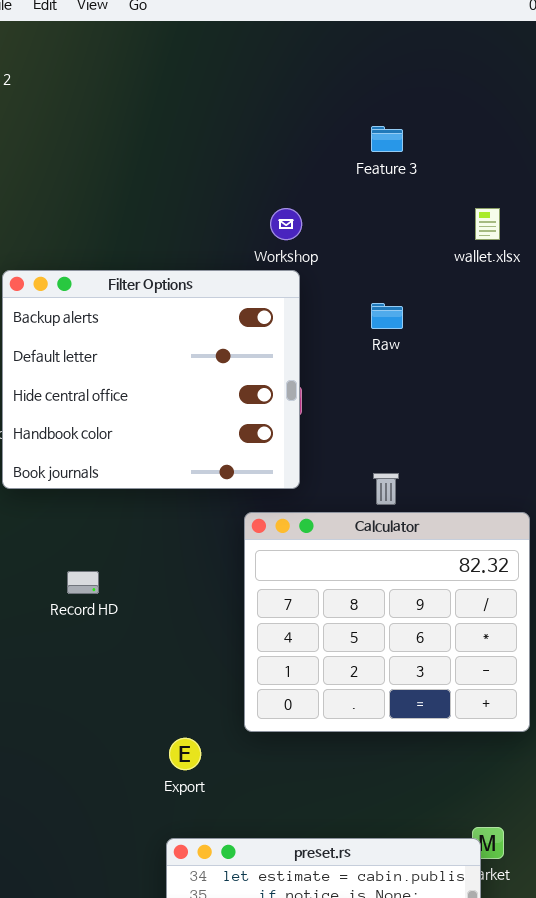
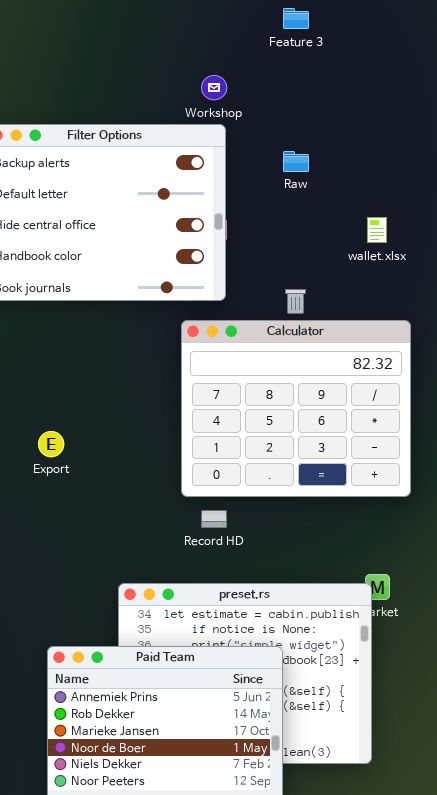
wallet.xlsx: [475,208,500,240] -> [367,217,387,243], moved
Record HD: [67,571,99,594] -> [201,510,227,528], moved
Export: [169,738,201,770] -> [38,431,64,457], moved

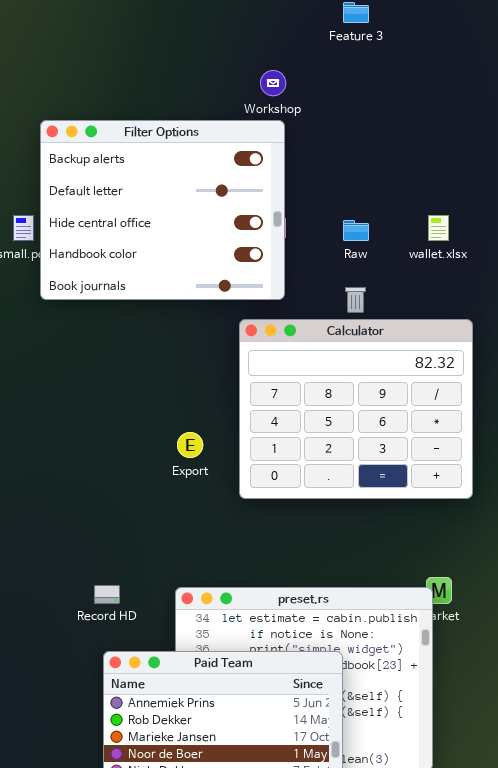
Raw: [283,151,309,172] -> [343,220,369,241], moved
Export: [38,431,64,457] -> [177,432,203,458], moved
Record HD: [201,510,227,528] -> [94,585,120,604], moved

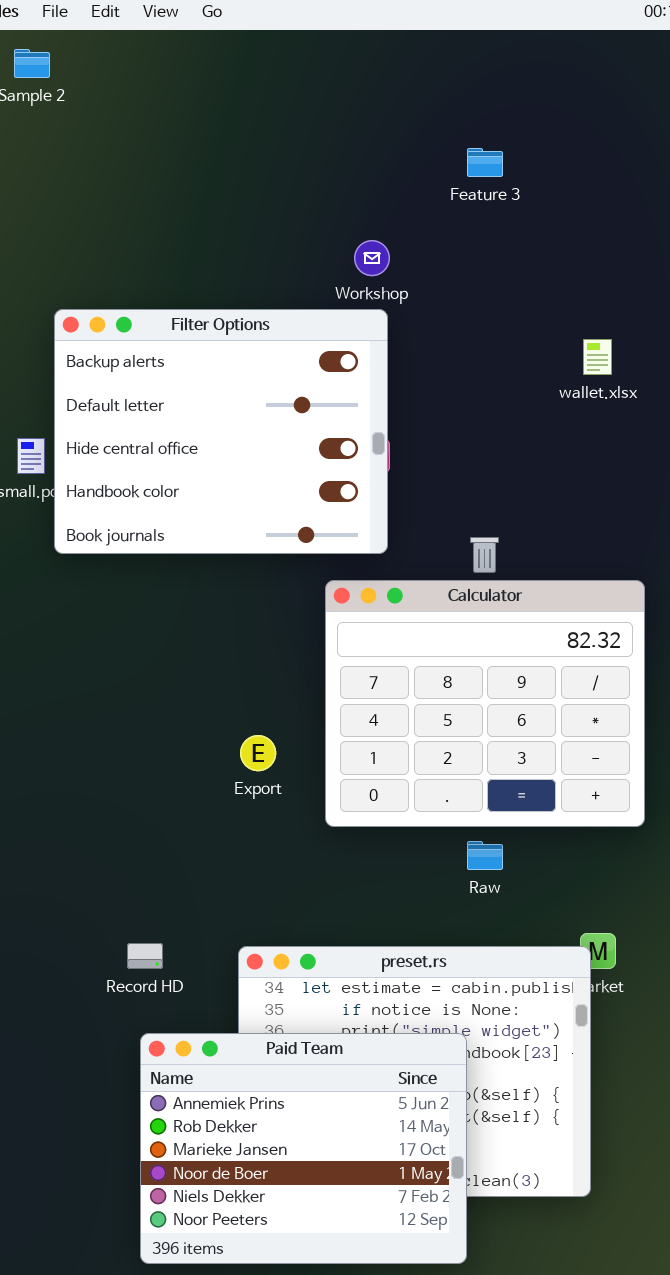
wallet.xlsx: [428,215,449,241] -> [583,339,612,375], moved
Raw: [343,220,369,241] -> [467,841,503,870], moved

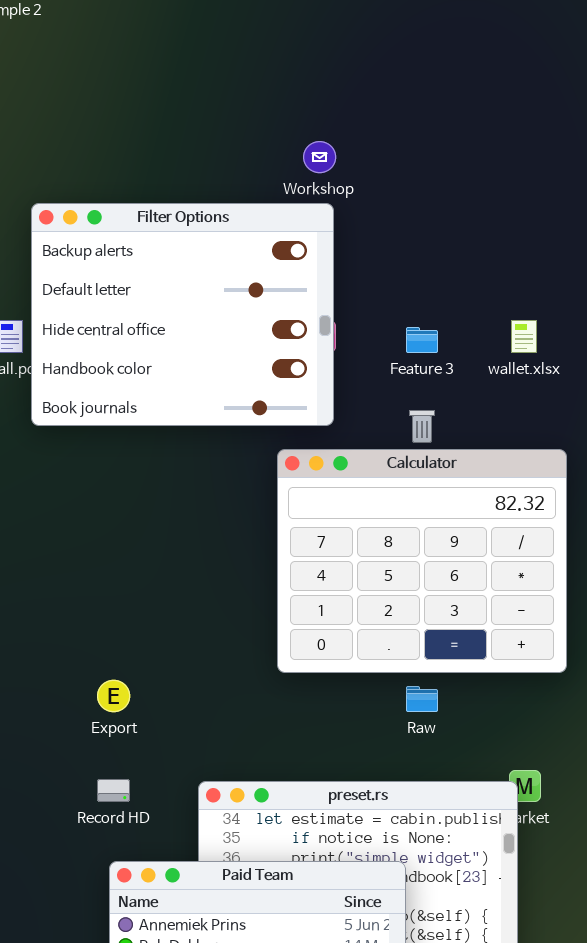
Feature 3: [467,148,503,177] -> [406,327,438,353], moved
wallet.xlsx: [583,339,612,375] -> [511,320,537,353], moved
Export: [240,735,276,771] -> [97,680,130,712], moved

